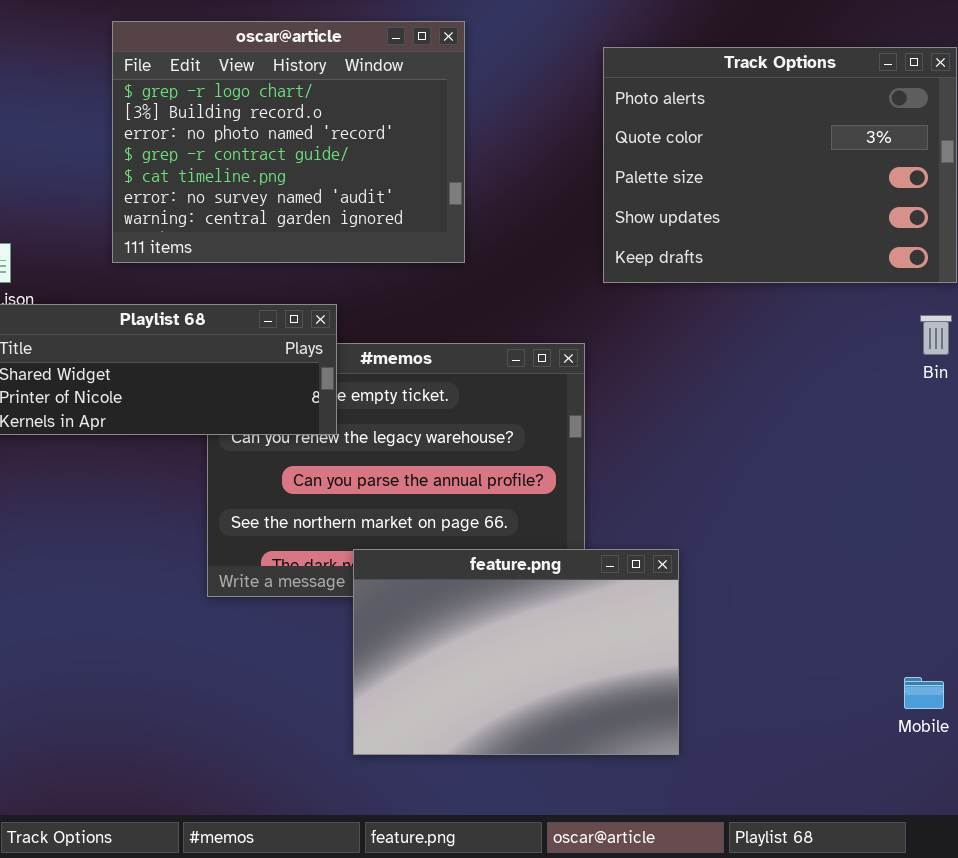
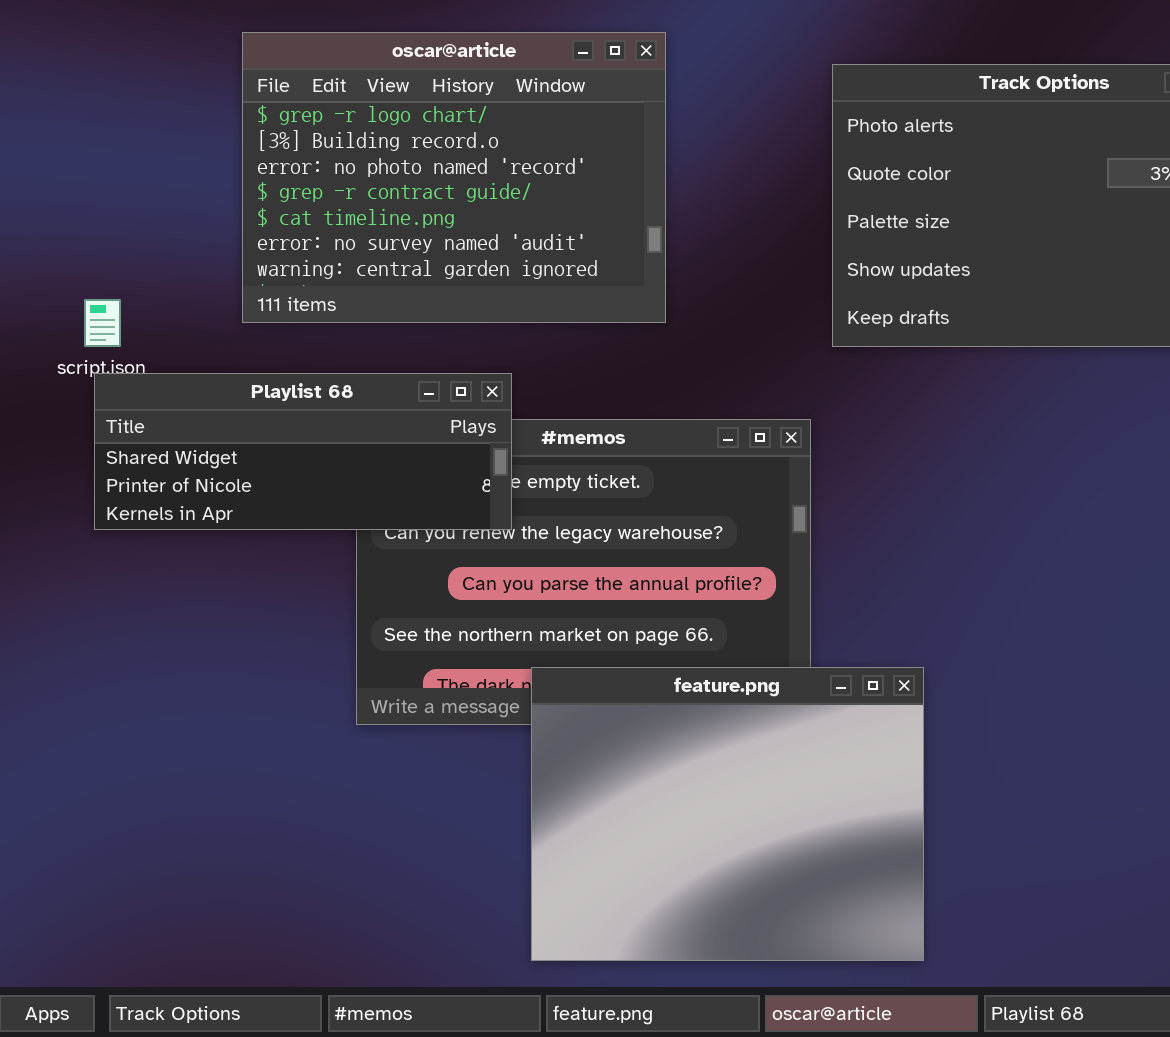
feature.png: [353,549,679,755] -> [531,667,924,961], resized

